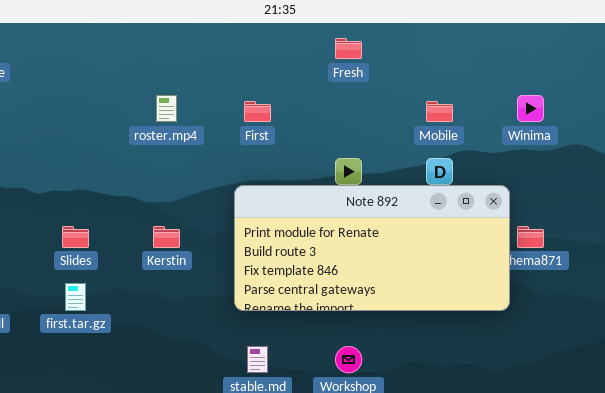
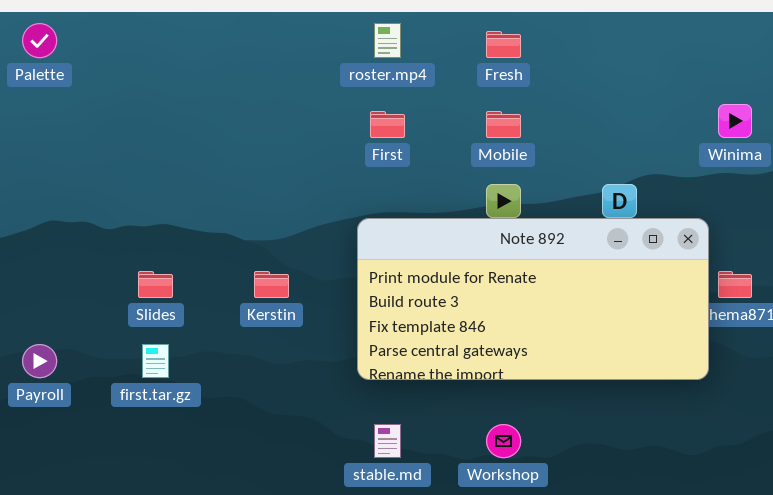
roster.mp4: [156,95,177,122] -> [374,23,401,58], moved
Mobile: [426,101,453,122] -> [486,111,521,138], moved

